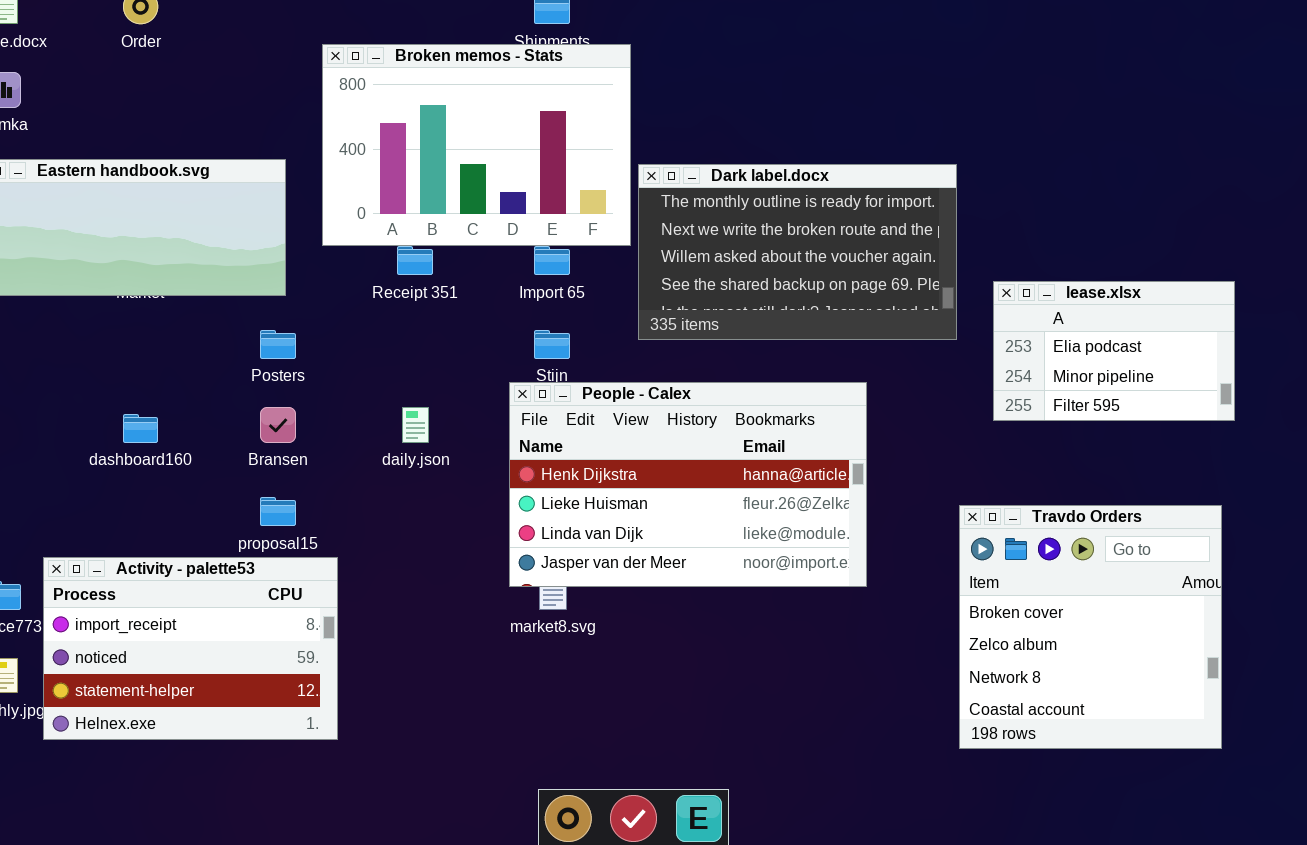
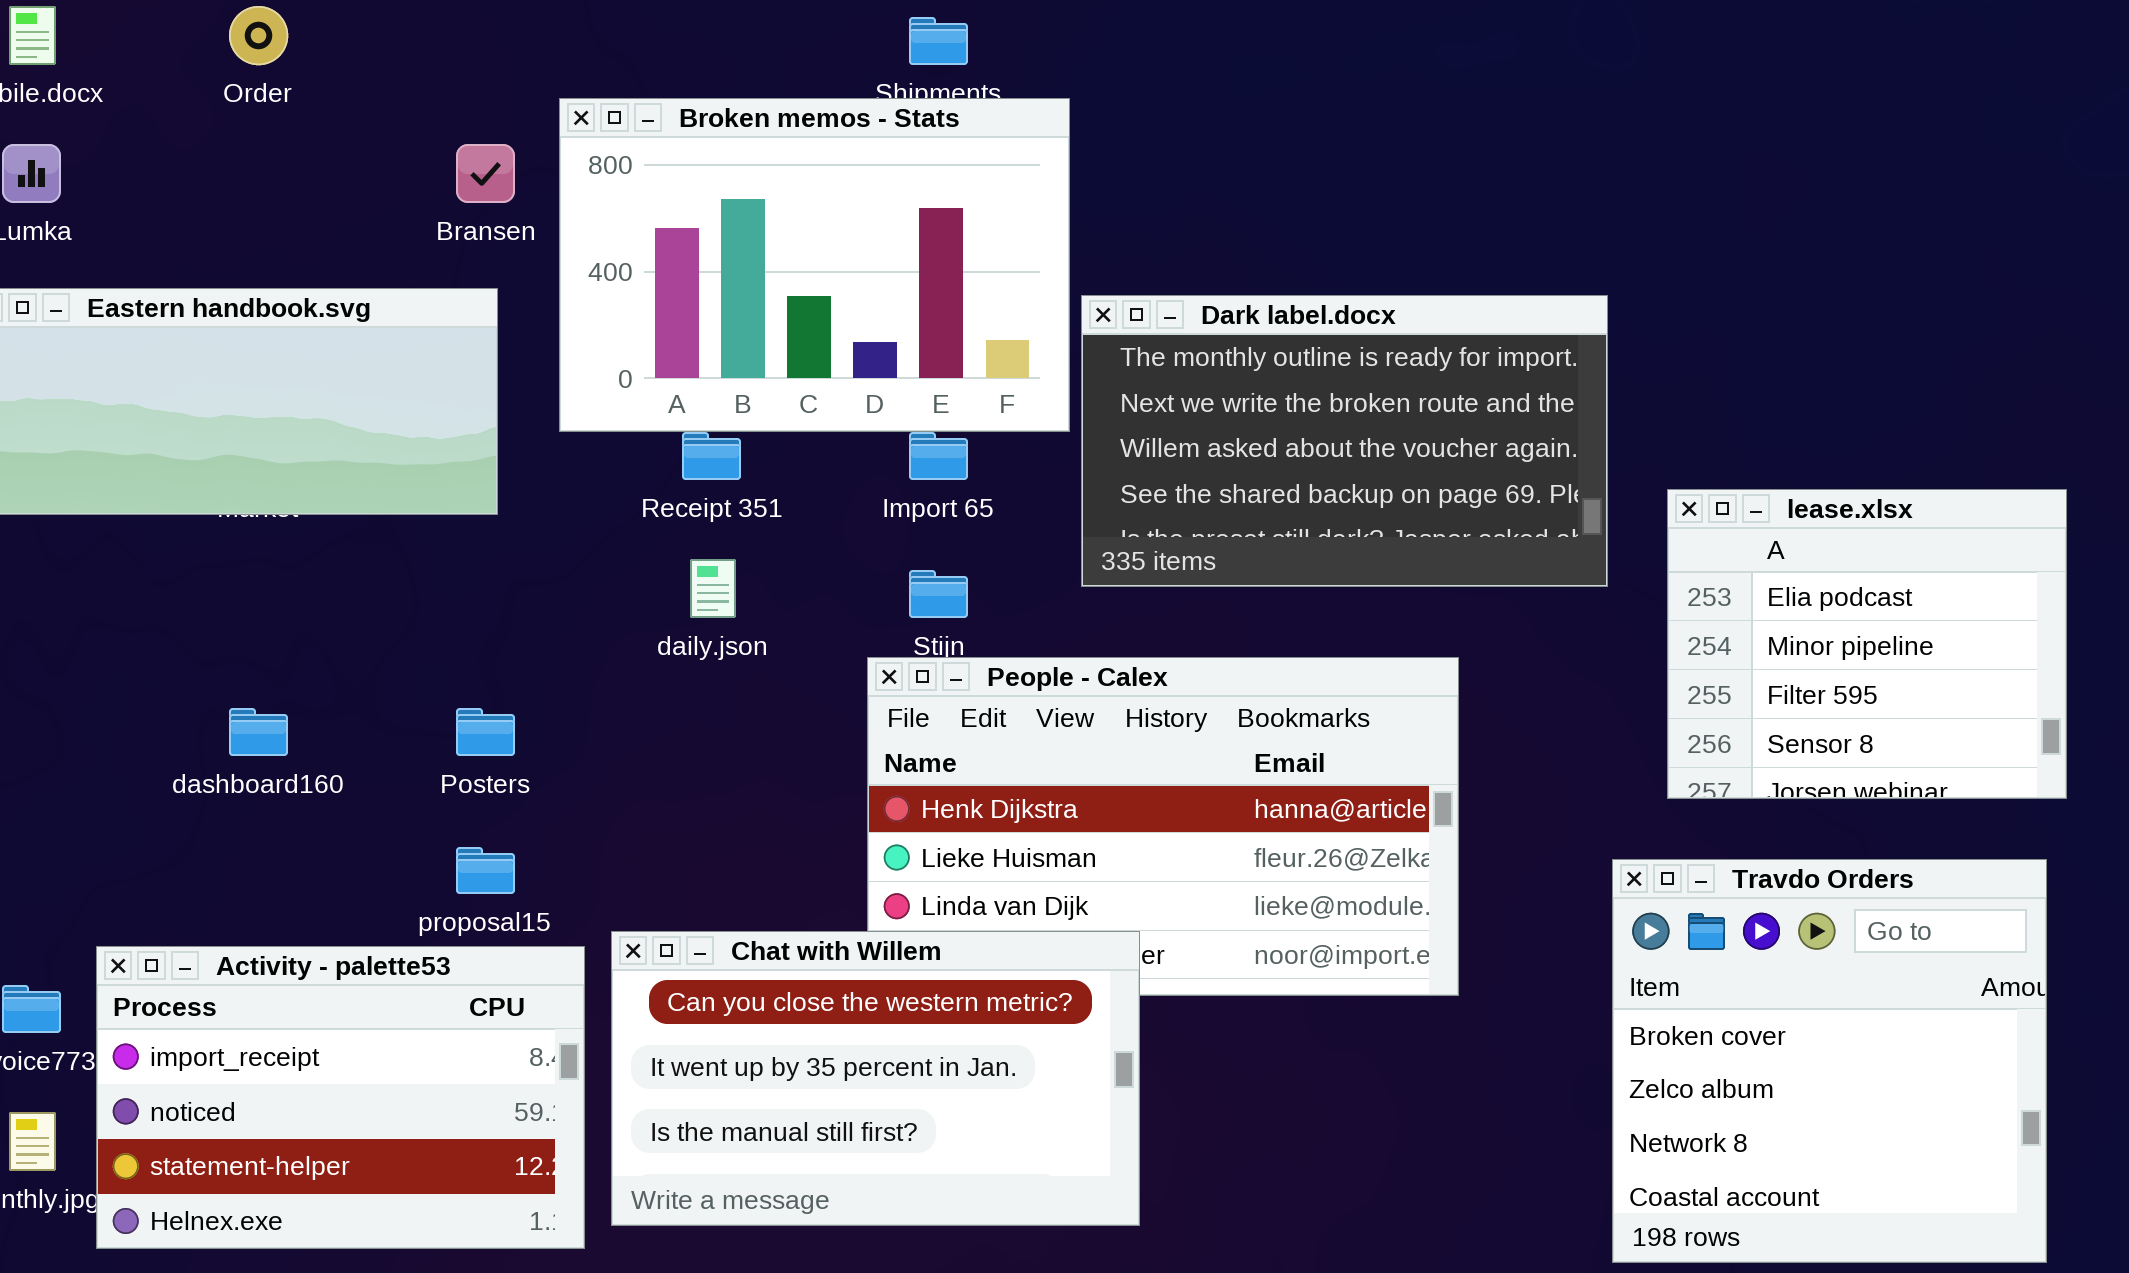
lease.xlsx: [993,281,1235,421] -> [1667,489,2067,799], resized
Posters: [260,330,296,359] -> [456,708,515,756], moved
Bransen: [260,407,296,443] -> [456,144,515,203], moved
daily.json: [402,407,429,443] -> [690,559,736,618], moved
Chat with Willem: none -> [611,931,1140,1226], opened

